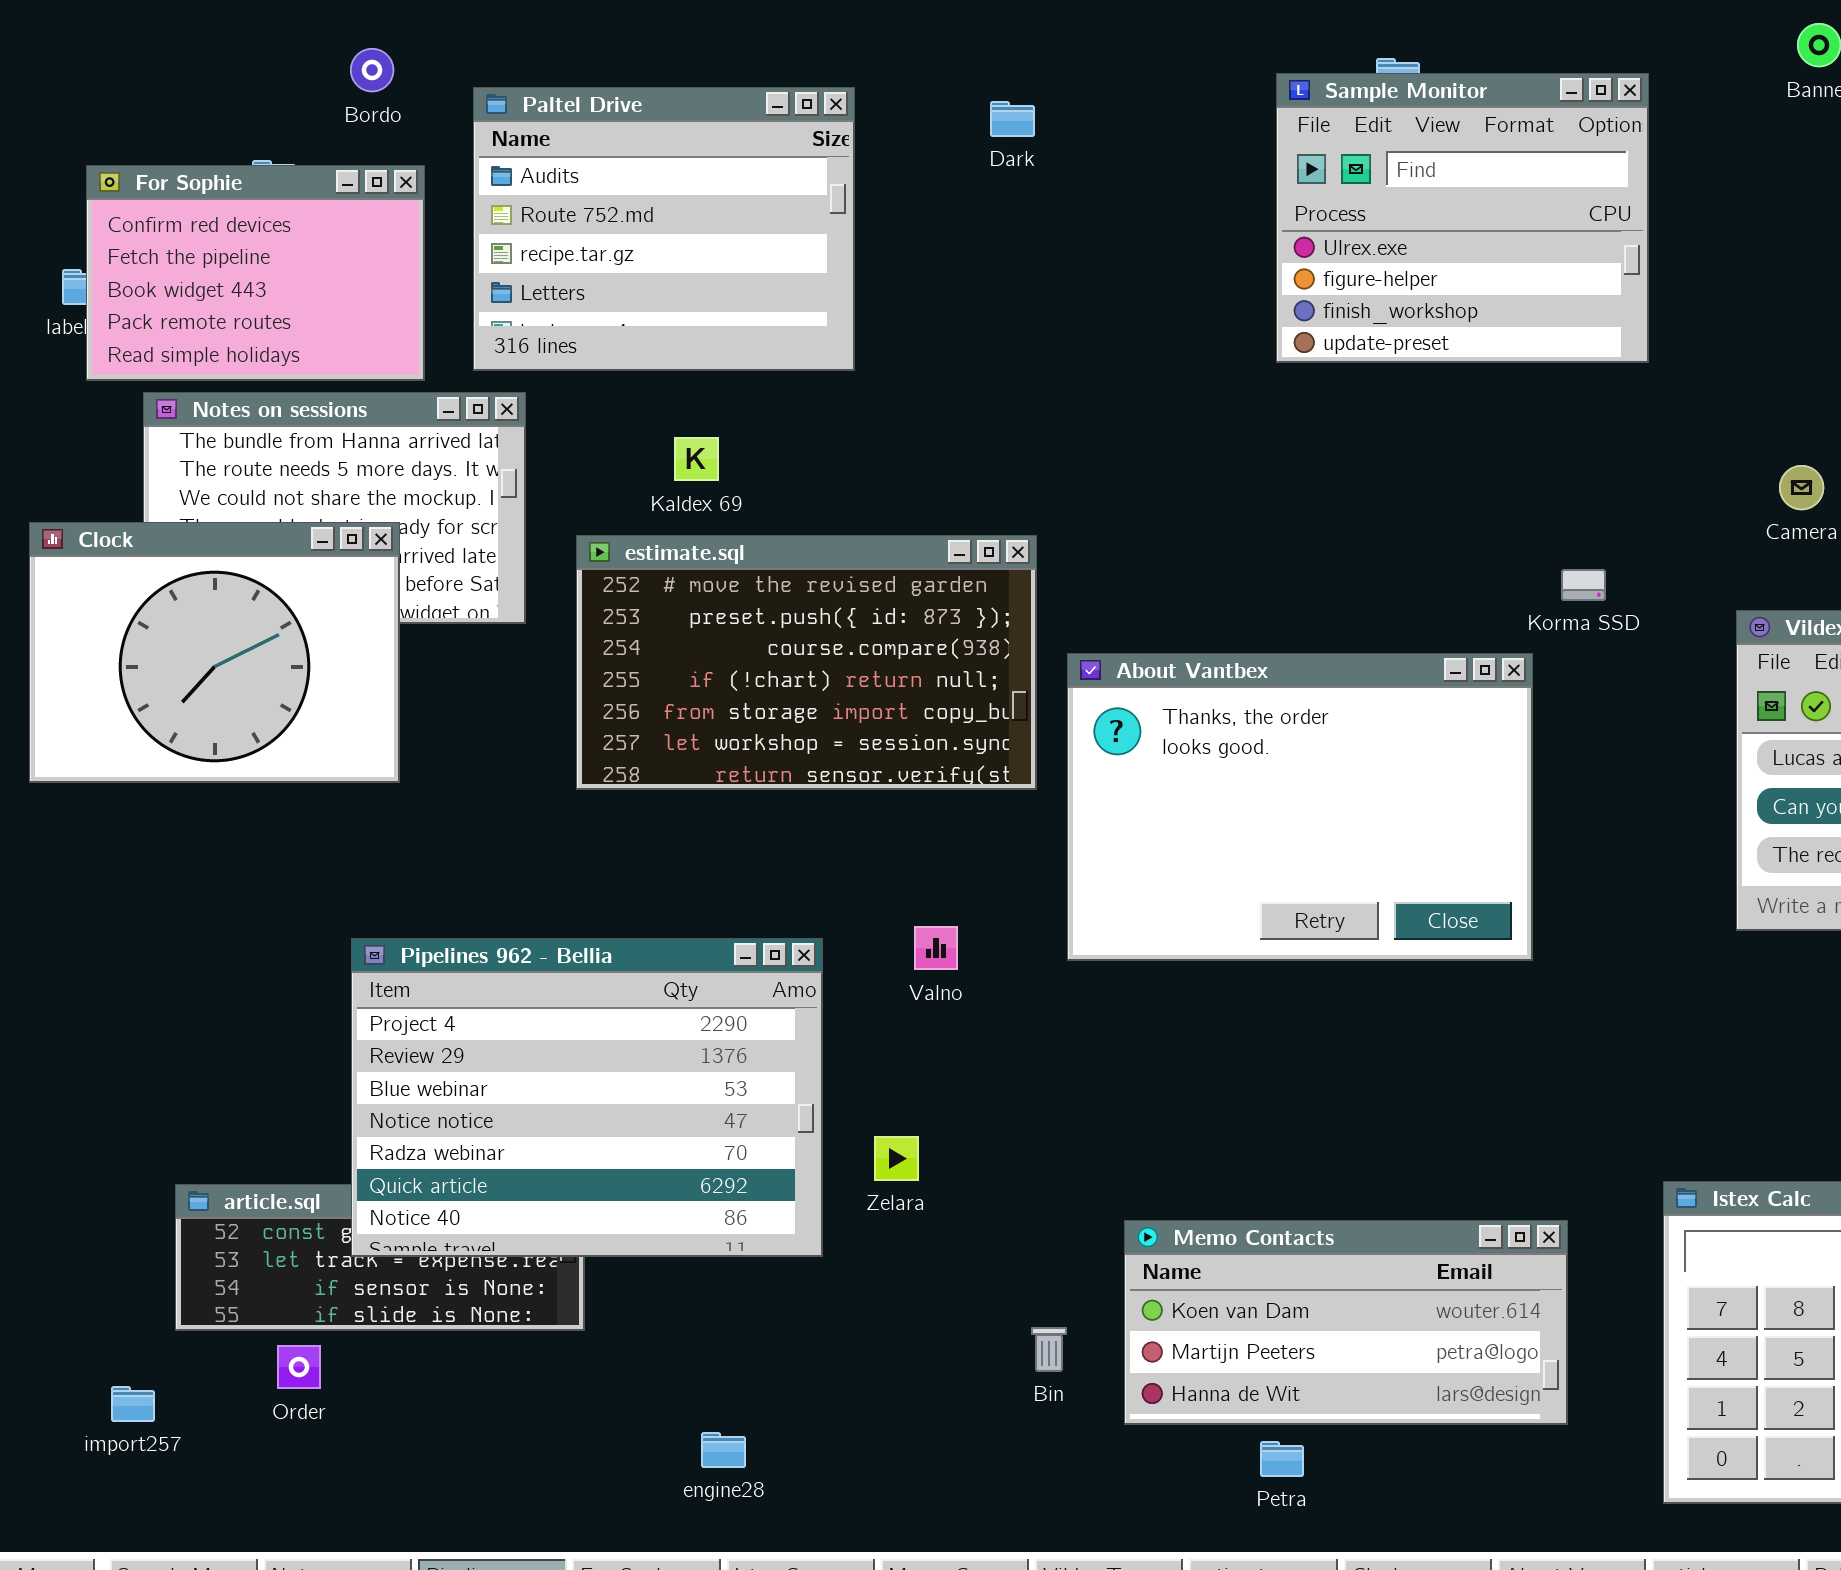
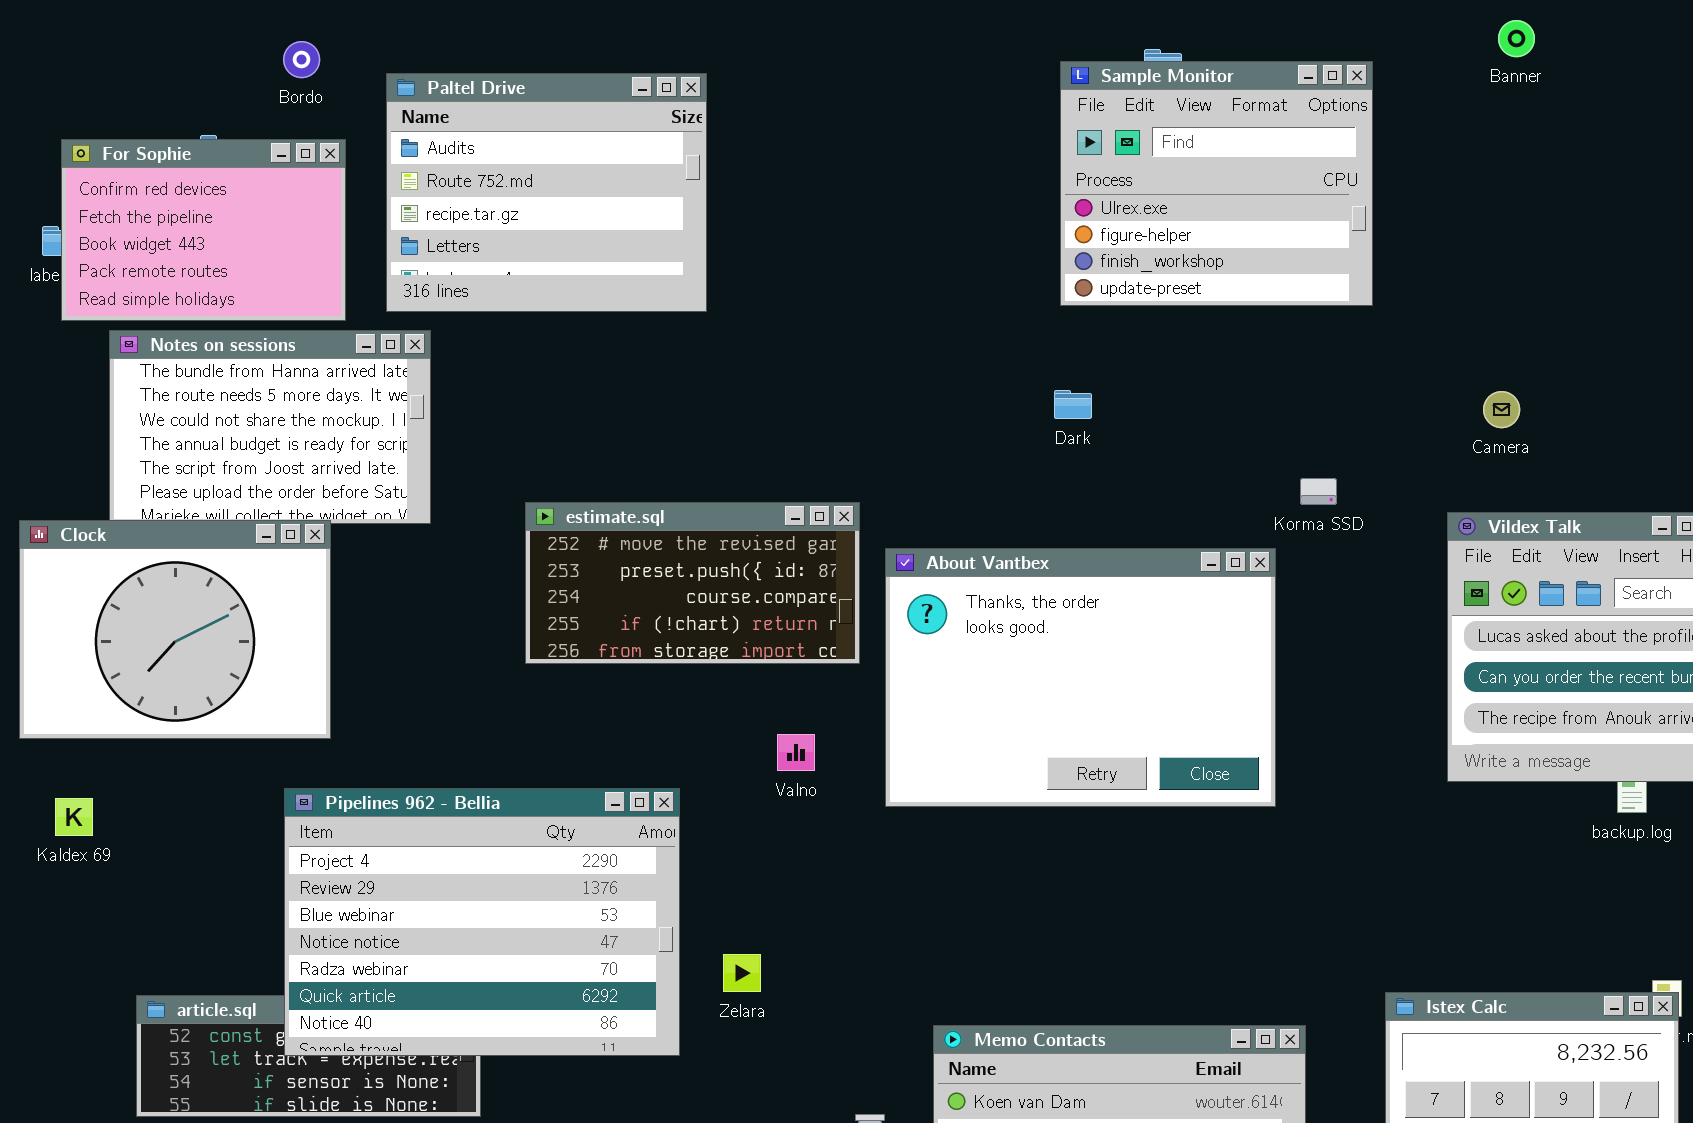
Dark: [990,101,1035,137] -> [1054,390,1092,419], moved
Kaldex 69: [674,437,719,481] -> [55,798,93,836], moved
Clock: [29,522,400,783] -> [19,520,331,739], moved
estimate.sql: [576,535,1037,790] -> [525,502,860,664], resized
Valno: [914,926,958,970] -> [777,734,815,771], moved

